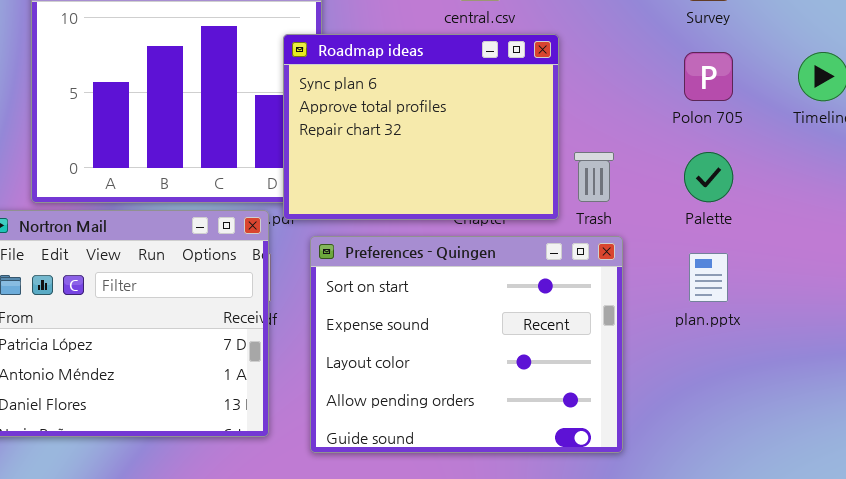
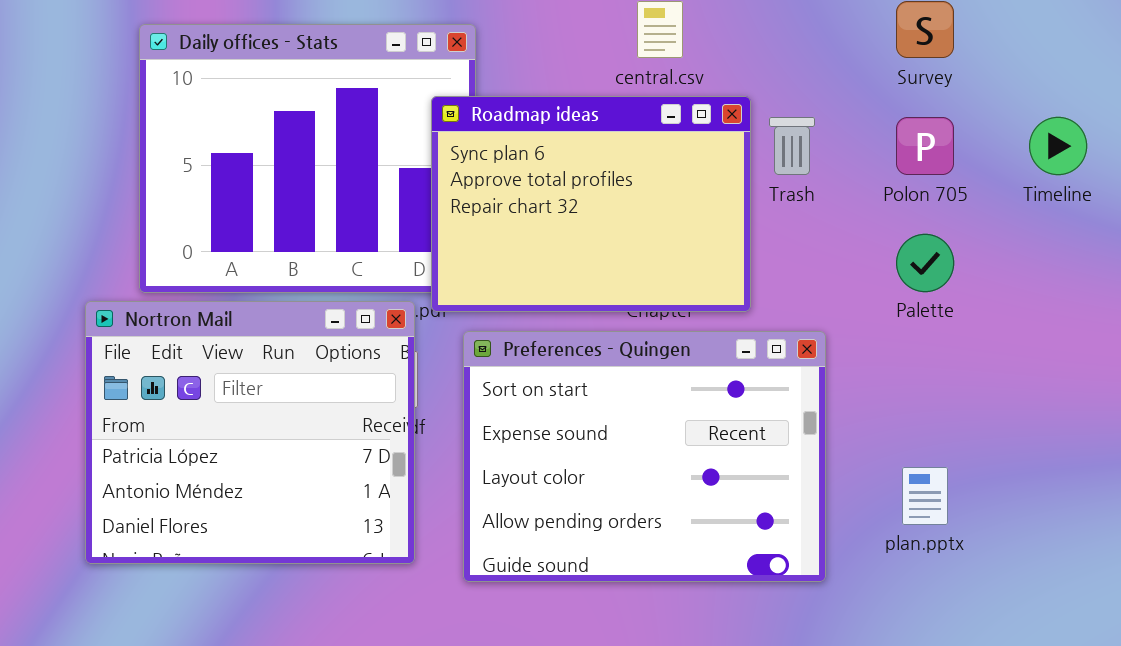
Trash: [574,152,614,202] -> [769,117,815,175], moved
plan.pptx: [689,253,728,302] -> [902,467,948,525], moved

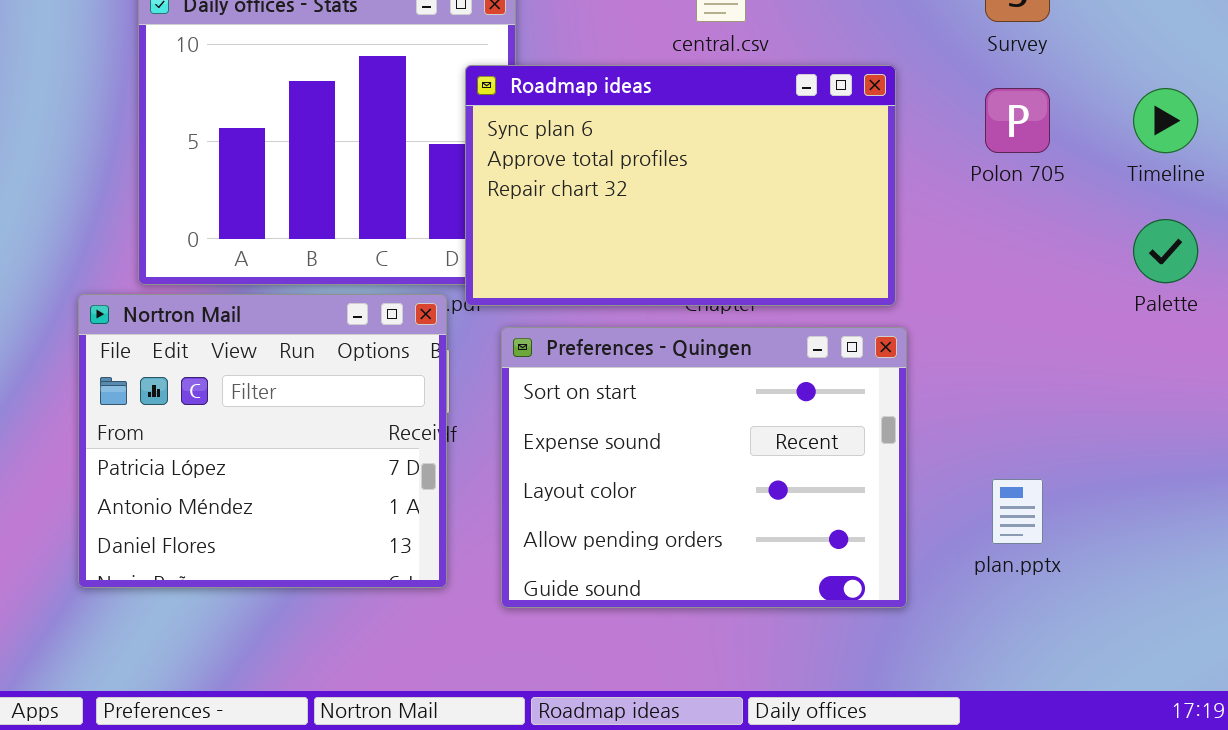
Roadmap ideas: [431,96,751,312] -> [465,65,896,306], resized
Palette: [896,234,954,292] -> [1133,219,1198,283], moved

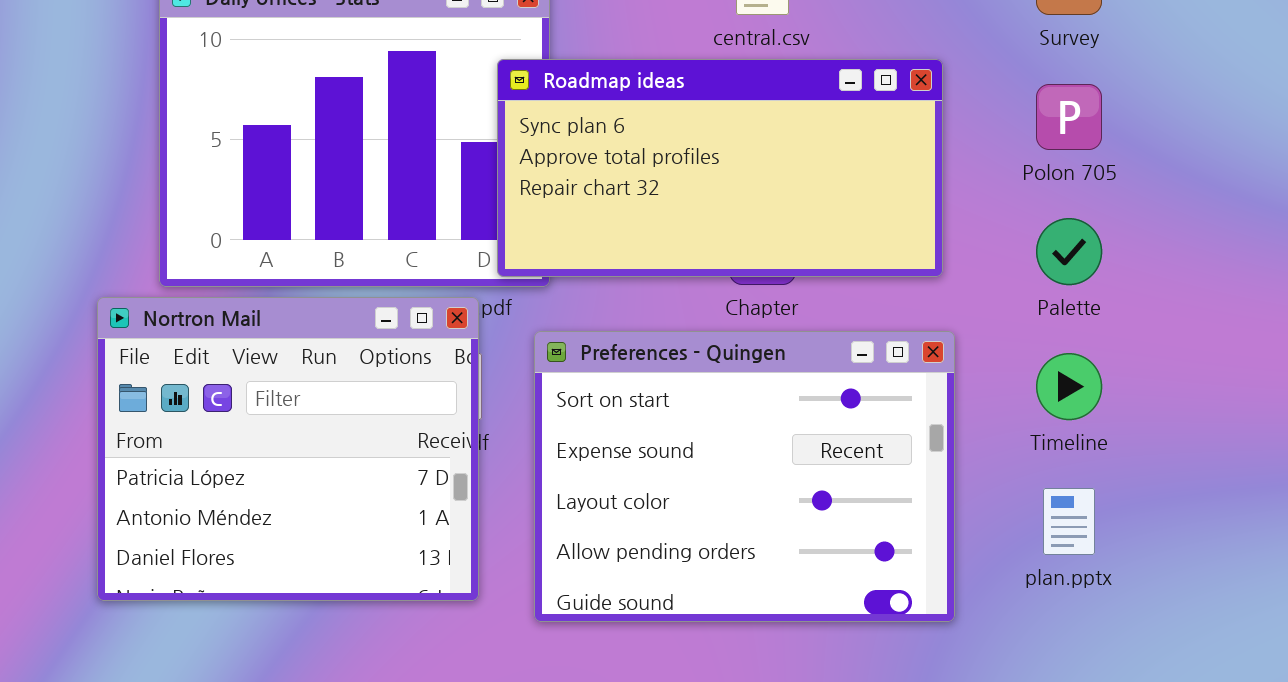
Roadmap ideas: [465,65,896,306] -> [497,59,943,277], resized
Timeline: [1133,88,1198,153] -> [1036,353,1102,420], moved
Palette: [1133,219,1198,283] -> [1036,218,1102,285], moved

